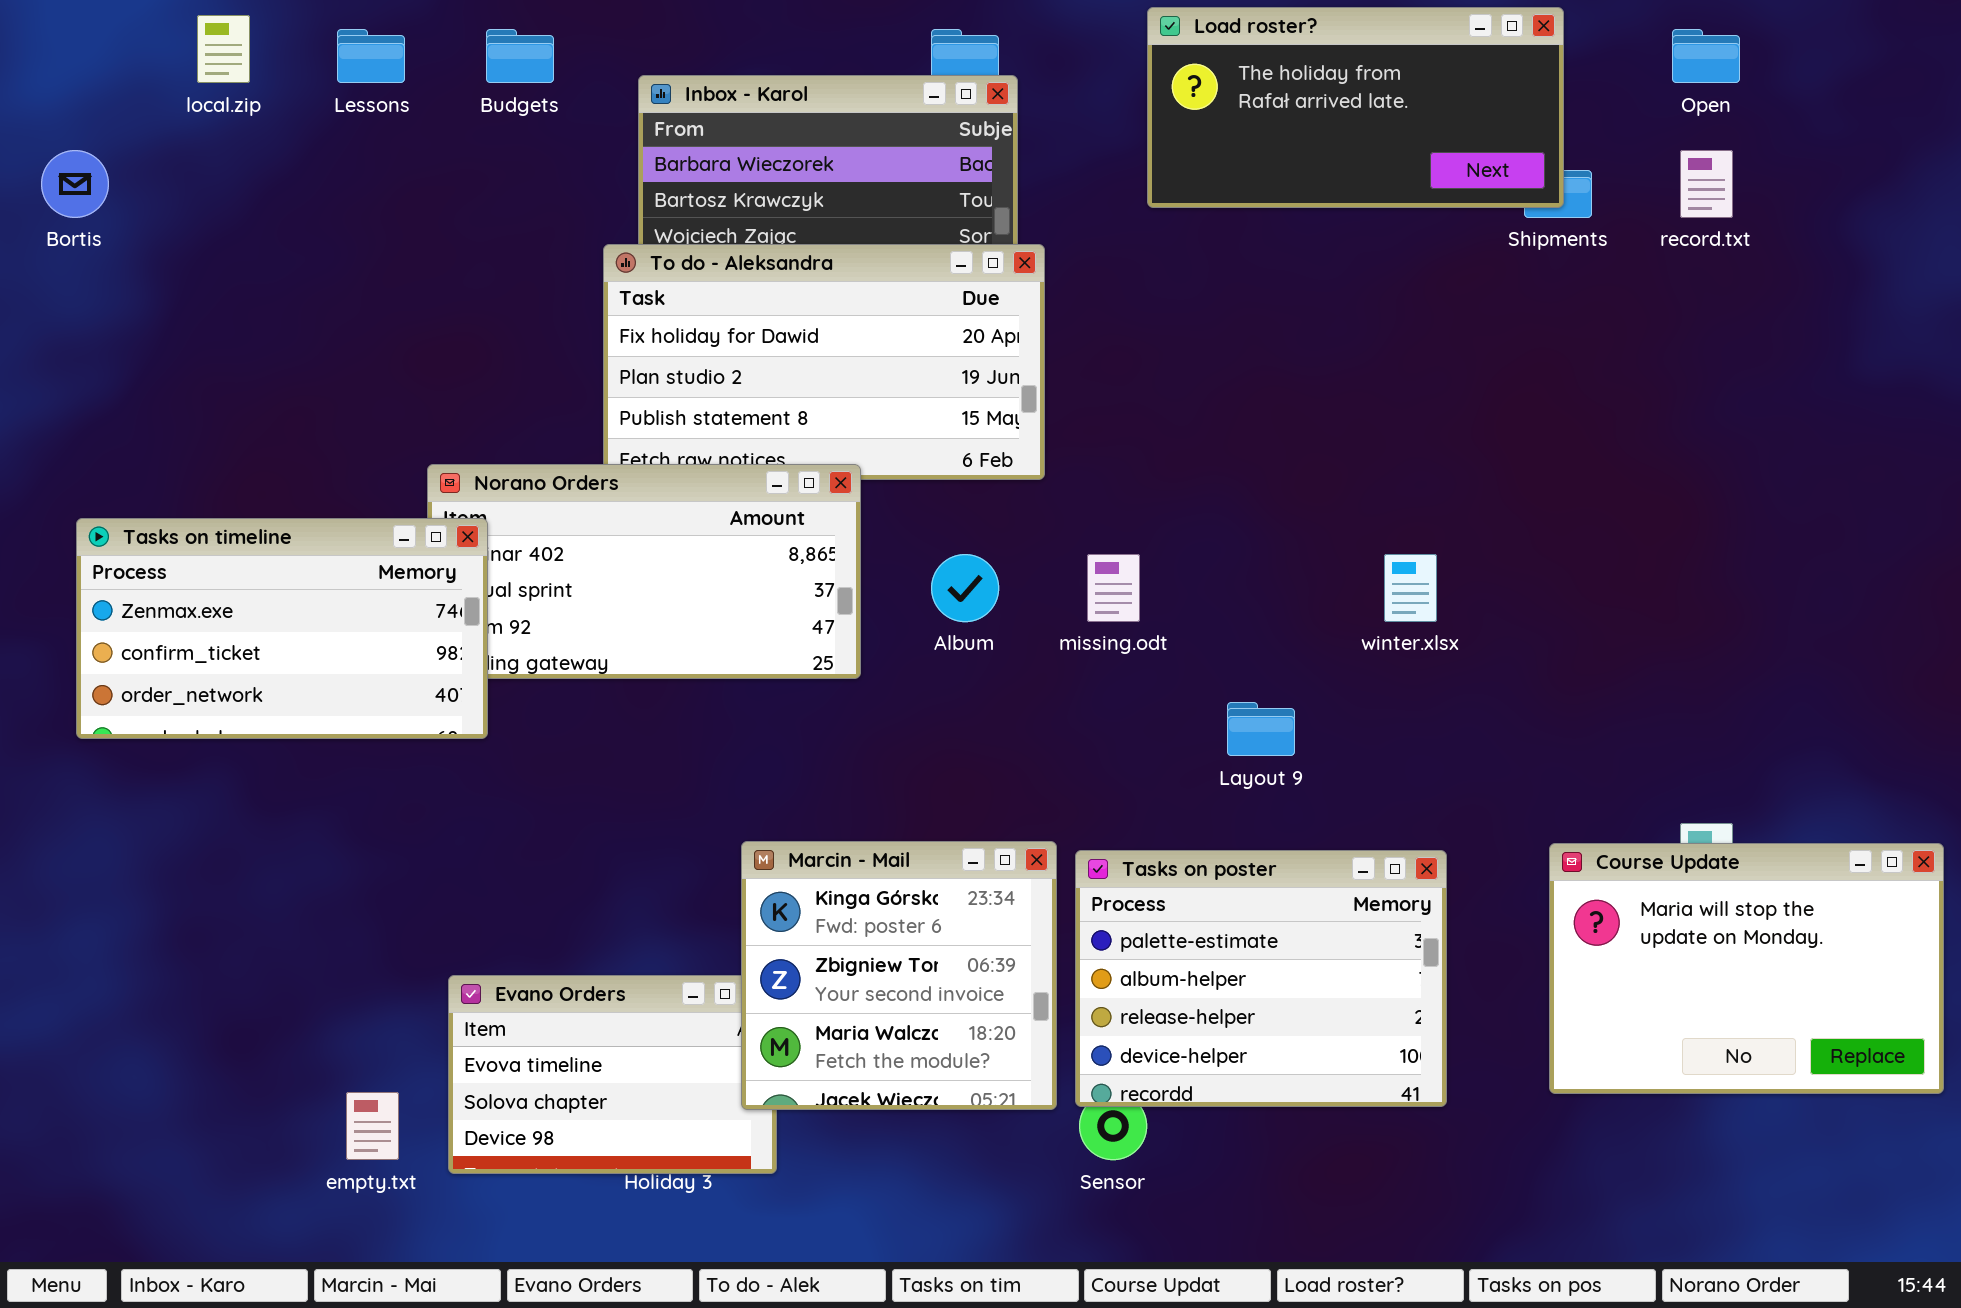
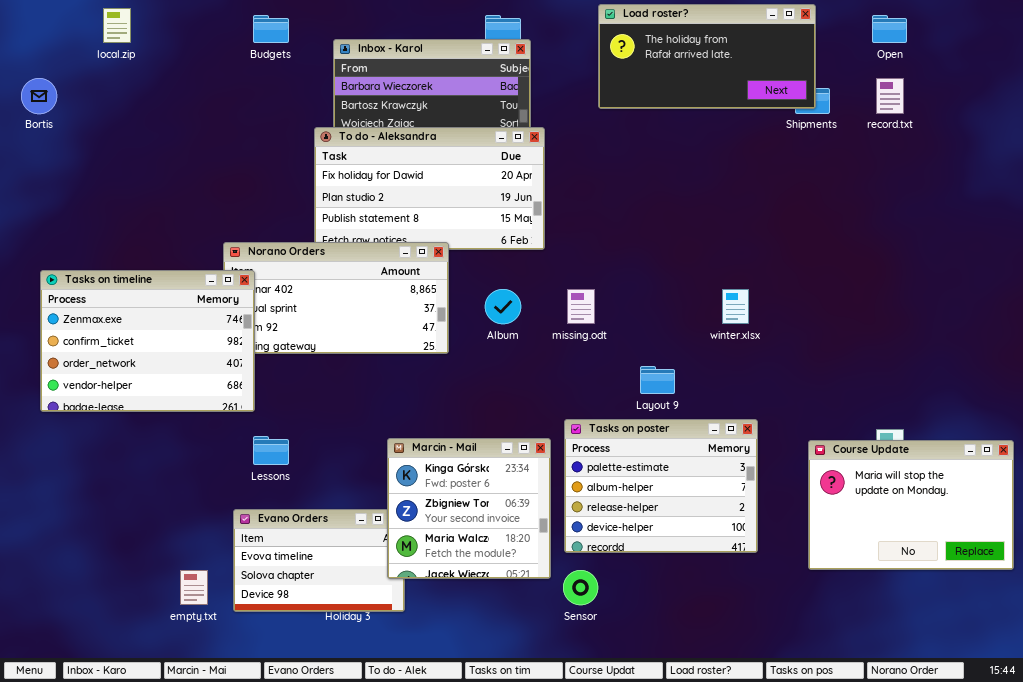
Lessons: [337,29,405,83] -> [253,436,289,465], moved
Tasks on timeline: [76,518,488,739] -> [40,270,255,412], resized
Tasks on poster: [1075,850,1447,1107] -> [564,419,758,553], moved

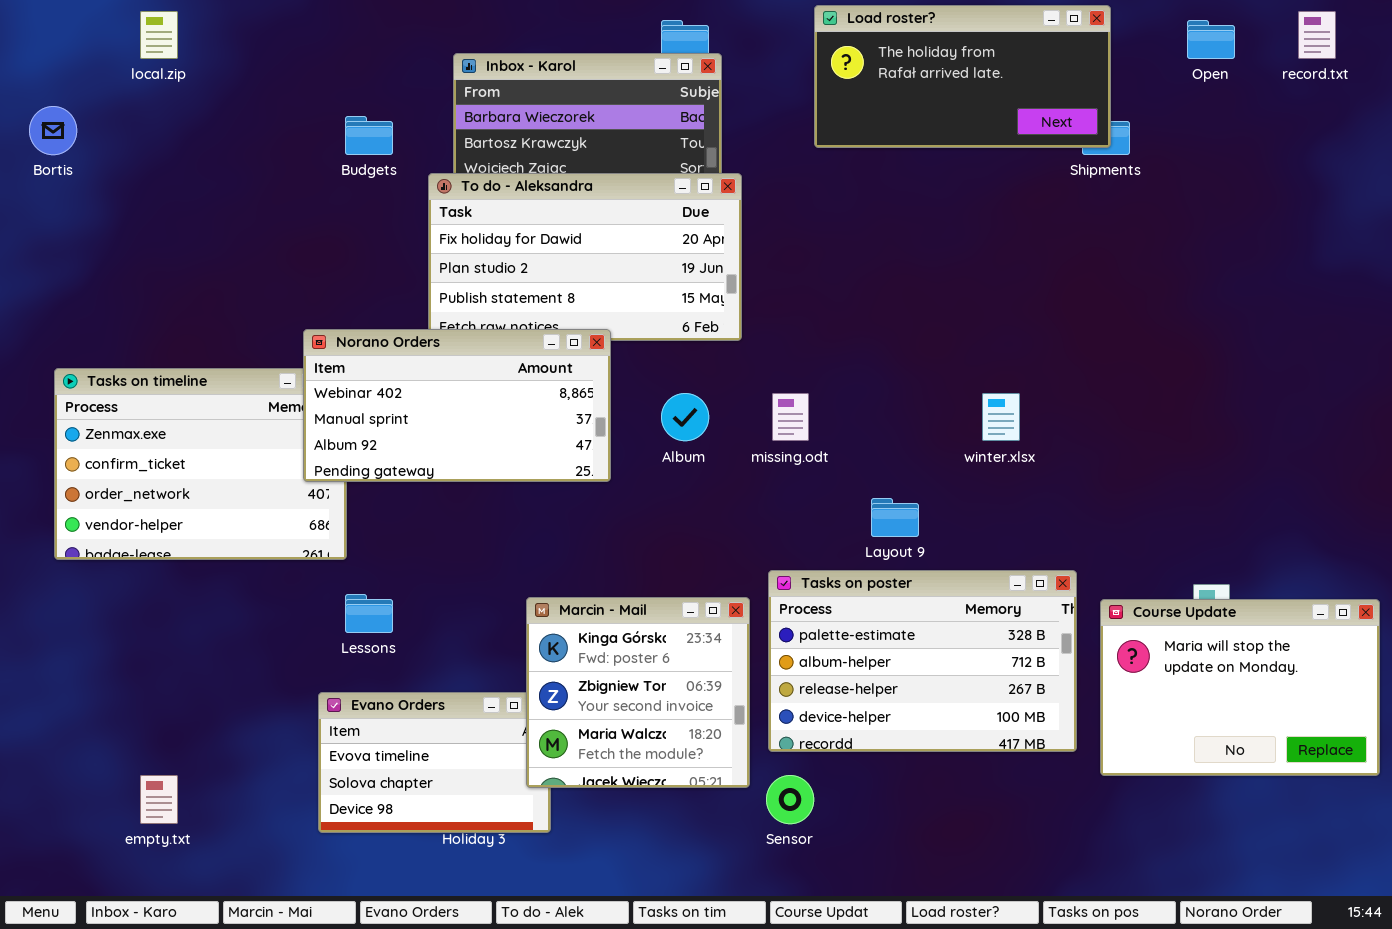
Budgets: [253,15,289,43] -> [345,116,393,155], moved
record.txt: [876,78,904,114] -> [1298,11,1336,59], moved
Norano Orders: [223,242,449,354] -> [303,329,611,482], raised
Tasks on poster: [564,419,758,553] -> [768,570,1077,752], resized
empty.txt: [180,570,208,605] -> [140,775,178,824], moved

